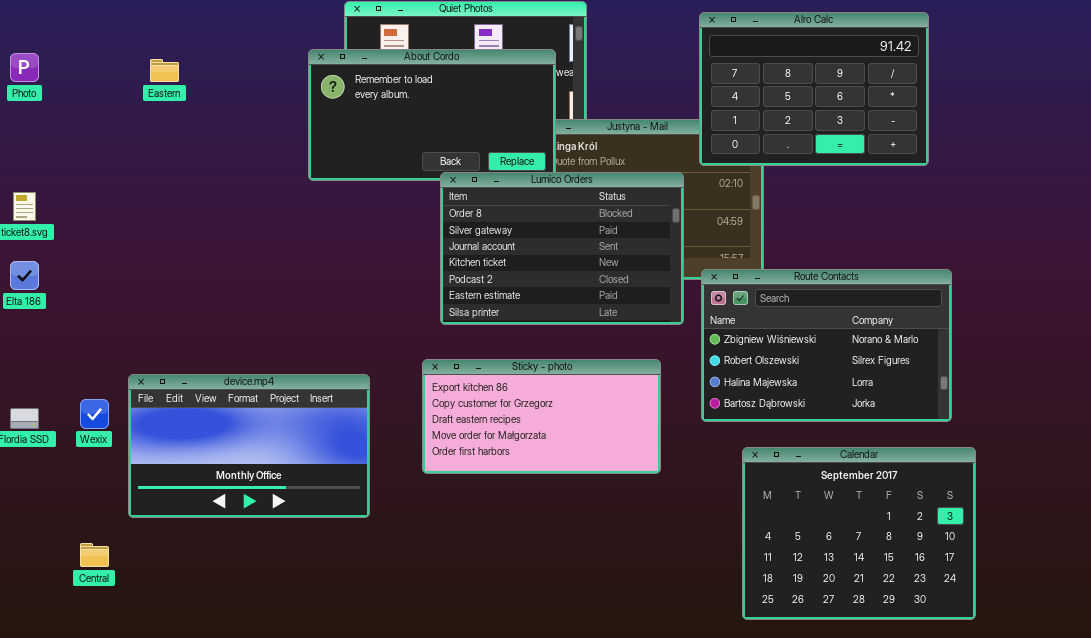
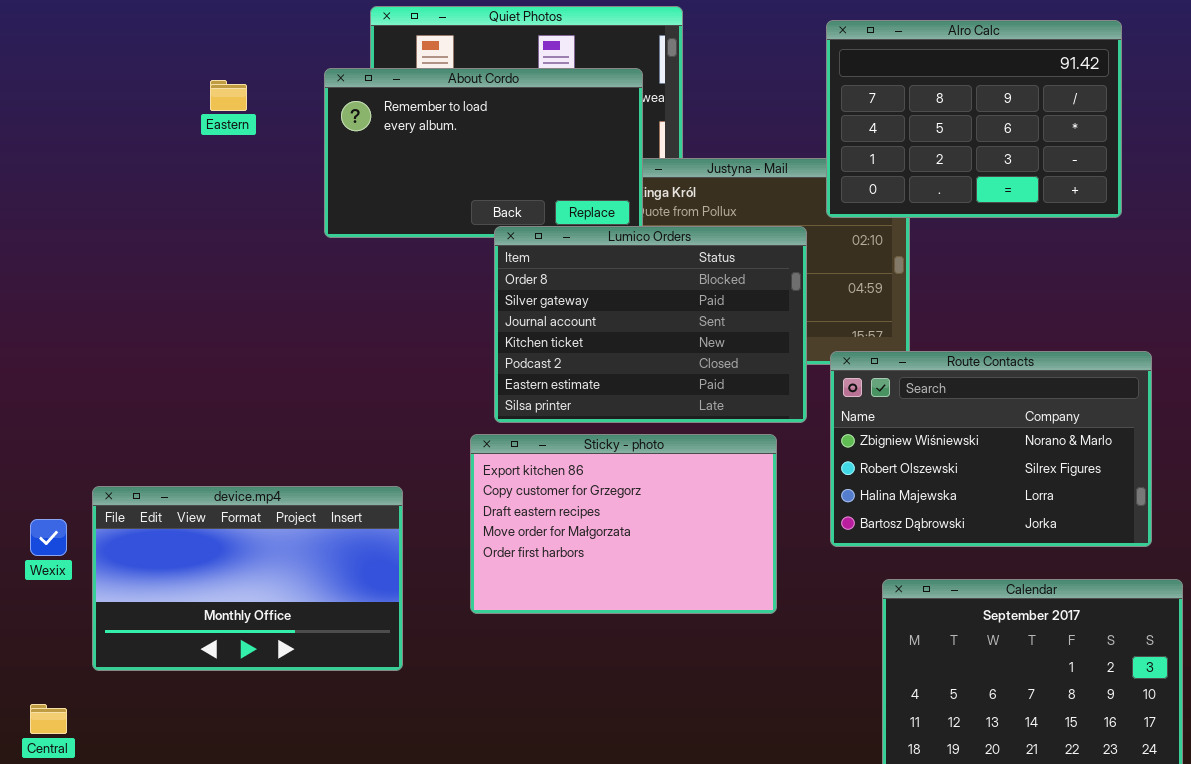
Eastern: [150,59,179,82] -> [210,80,247,111], moved
Sticky - photo: [422,359,661,474] -> [470,434,777,614], resized

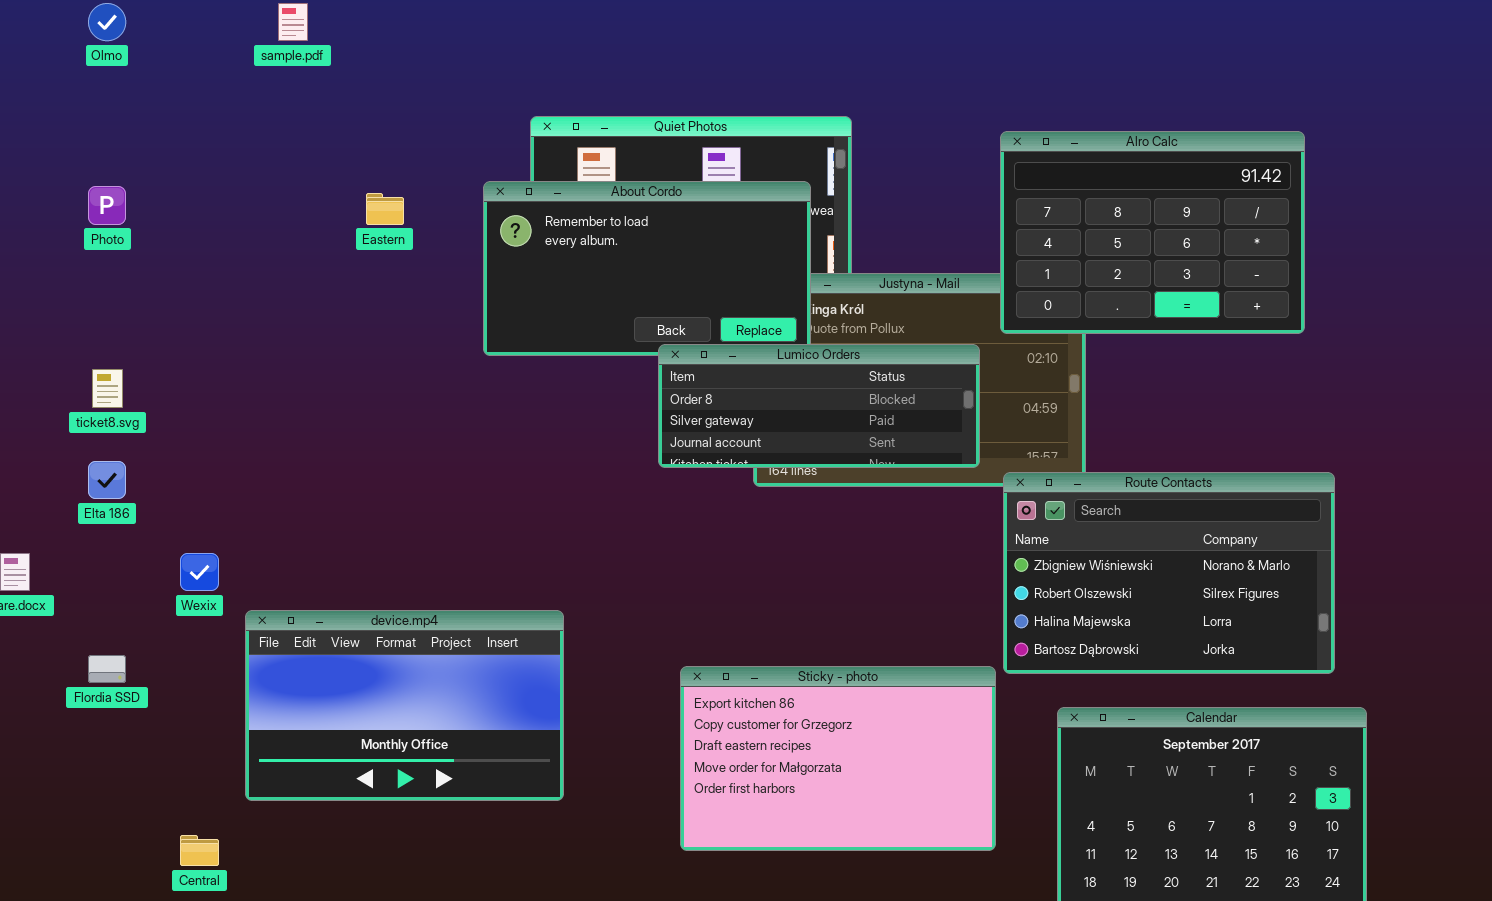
Lumico Orders: [494,226,807,423] -> [658,344,980,468], resized
Sticky - photo: [470,434,777,614] -> [680,666,996,851], moved
Wexix: [30,519,67,556] -> [180,553,219,591], moved

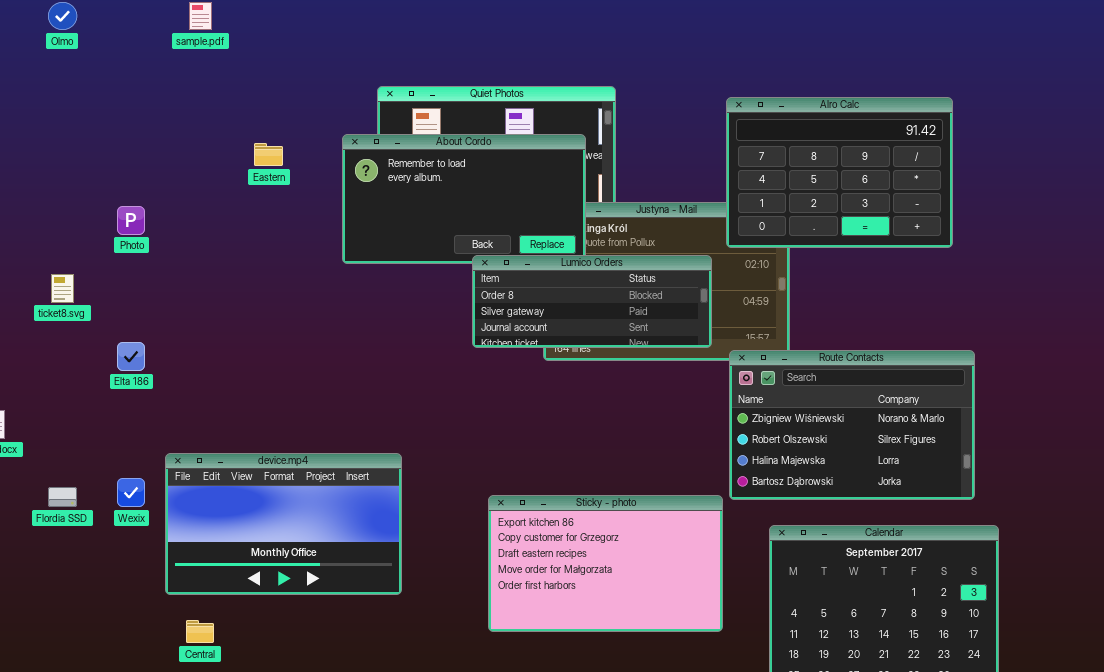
Photo: [88,186,126,225] -> [117,206,145,235], moved
Elta 186: [88,461,126,499] -> [117,342,145,371], moved
Wexix: [180,553,219,591] -> [117,478,145,507], moved
Central: [180,835,219,866] -> [186,620,214,643], moved

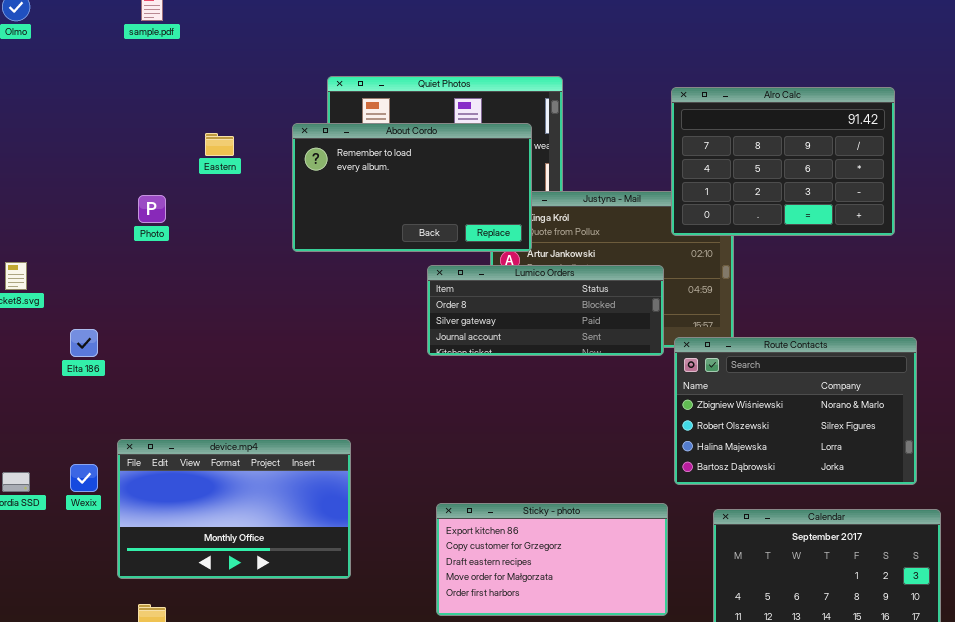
Photo: [117,206,145,235] -> [138,195,166,223], moved
Lumico Orders: [472,255,712,348] -> [427,265,664,356], moved
Sticky - photo: [488,495,723,632] -> [436,503,668,616], resized

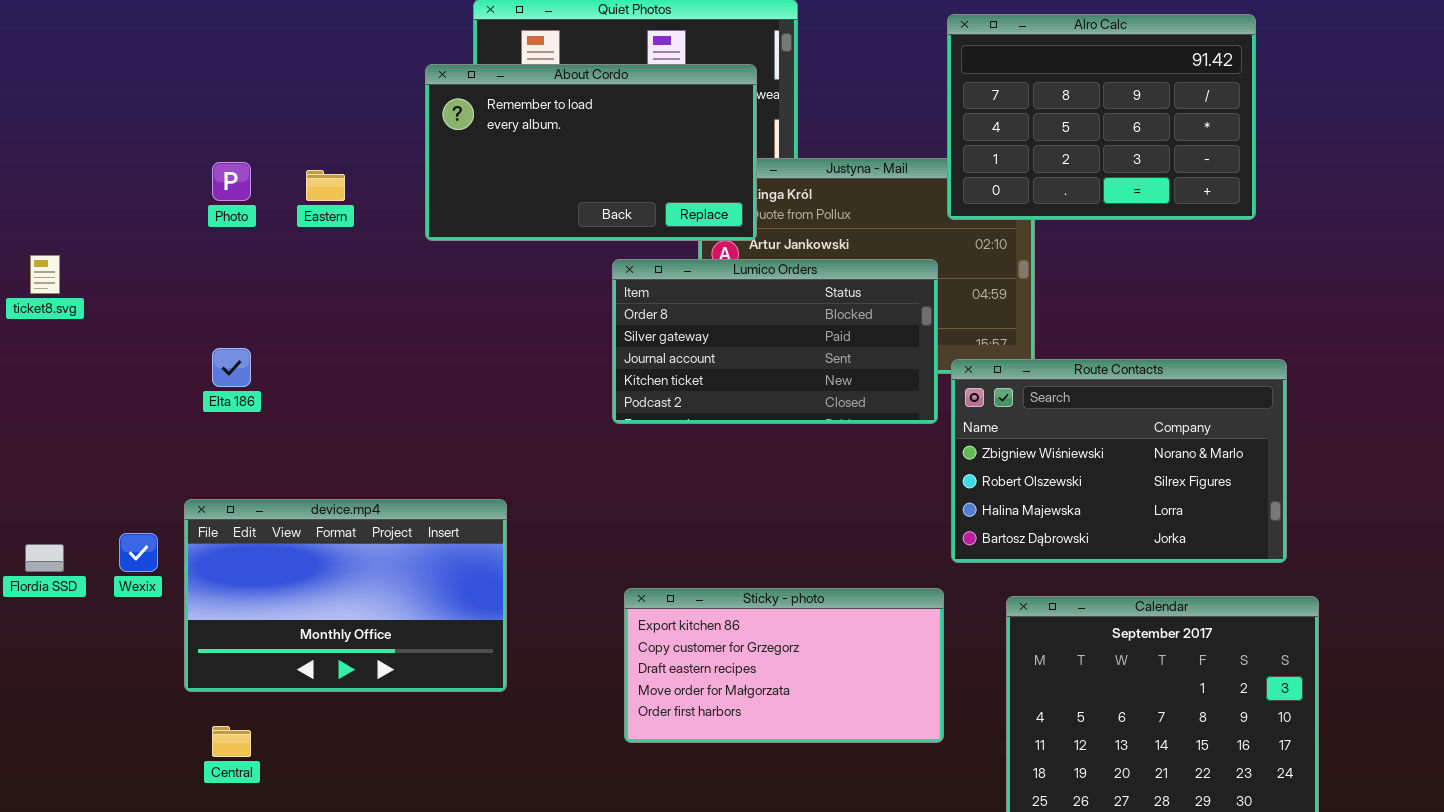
Eastern: [205,133,234,156] -> [306,170,345,201], moved
Lumico Orders: [427,265,664,356] -> [612,259,938,424], resized
Elta 186: [70,329,98,357] -> [212,348,251,387], moved

